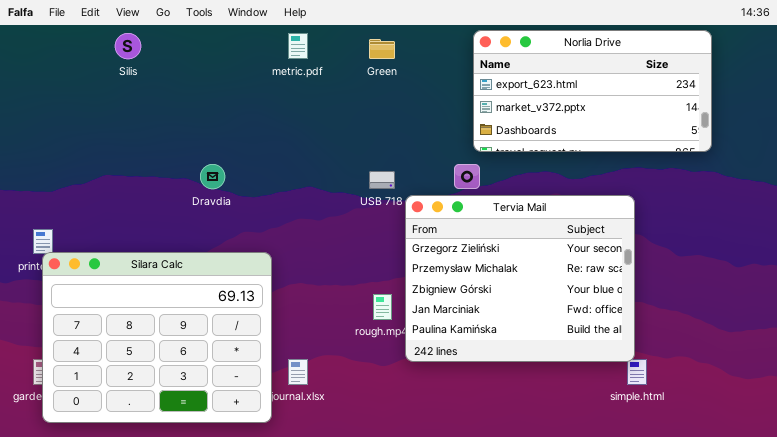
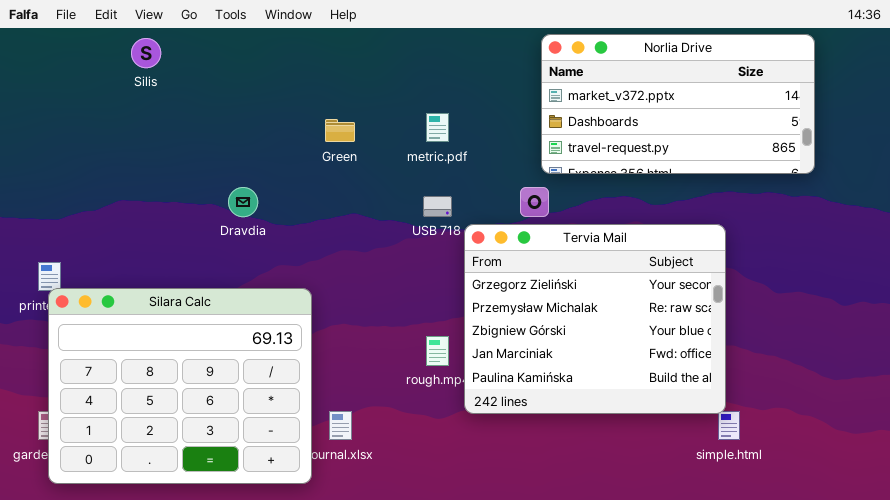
Norlia Drive: [473,30,712,152] -> [541,34,815,174], scrolled down 1 row
metric.pdf: [288,33,308,59] -> [426,113,449,142], moved
Green: [369,39,395,59] -> [325,119,355,142], moved

